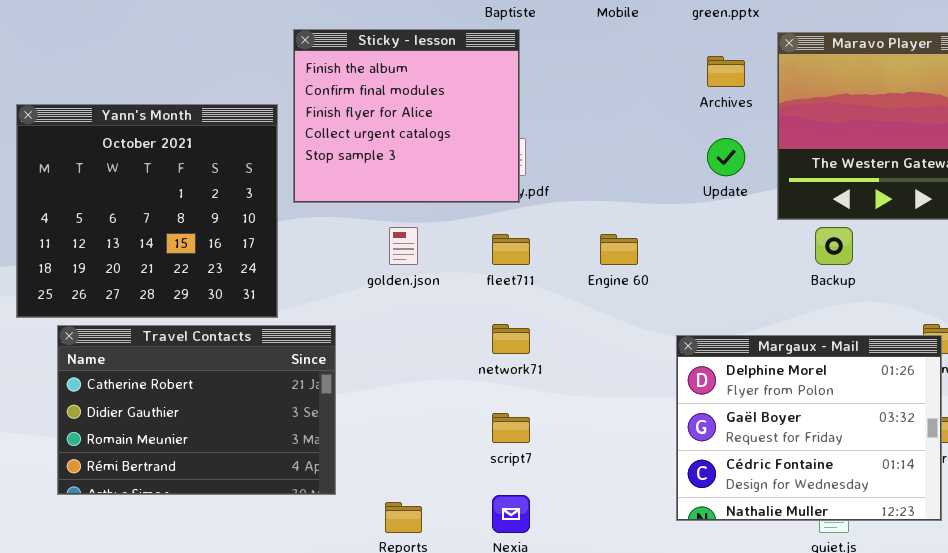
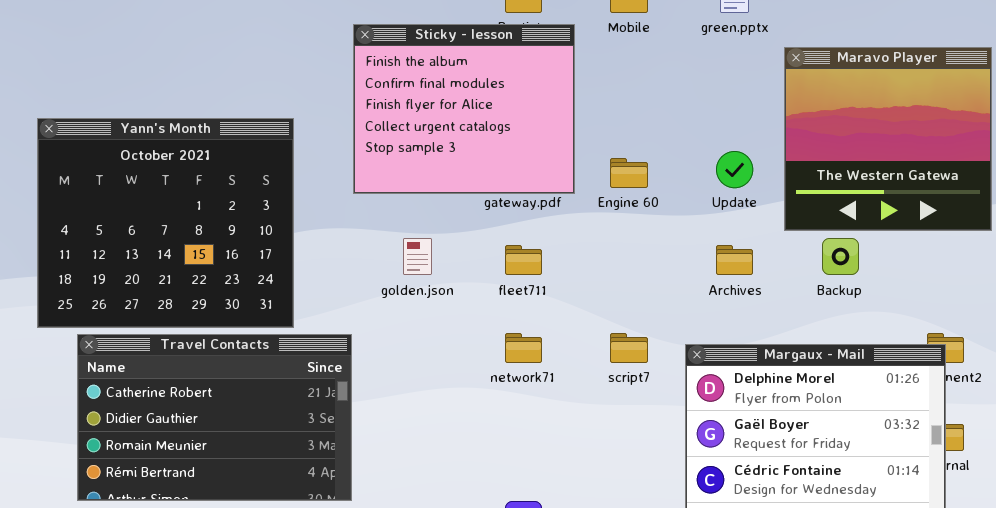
Sticky - lesson: [293,29,520,203] -> [353,24,575,194], moved
Archives: [707,56,745,87] -> [716,245,753,275], moved
Engine 60: [600,234,638,265] -> [610,158,648,188], moved
script7: [492,413,530,443] -> [610,333,648,363], moved

